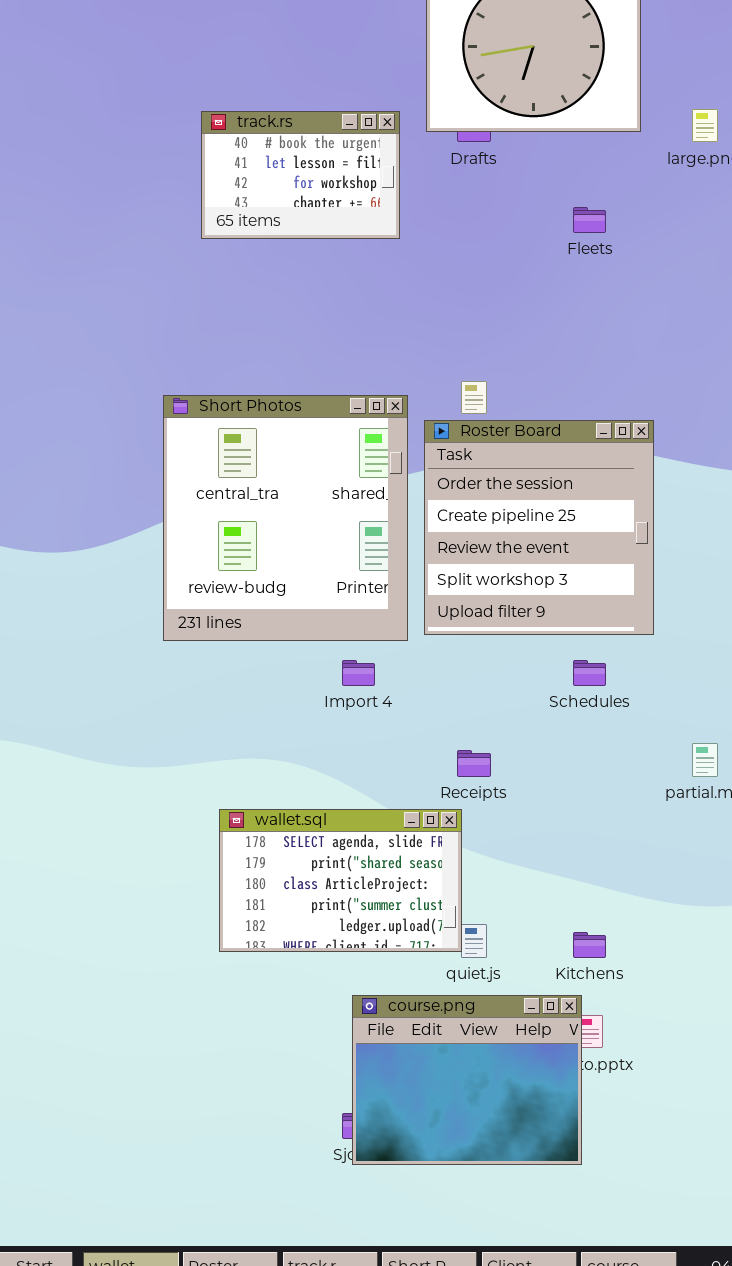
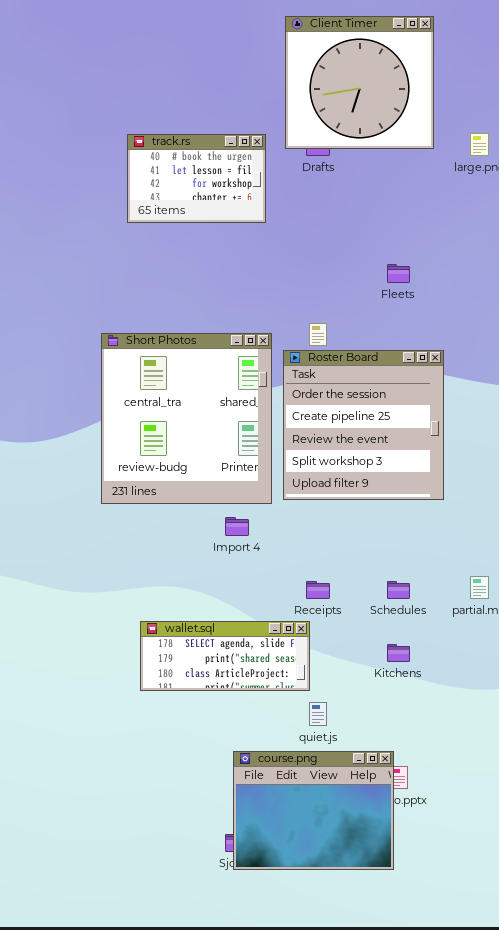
Fleets: [573,207,606,233] -> [387,264,410,283], moved
Schedules: [573,660,606,686] -> [387,581,410,599], moved
wallet.sql: [219,809,462,952] -> [140,621,310,691], resized
Kitchens: [573,932,606,958] -> [387,644,410,662], moved

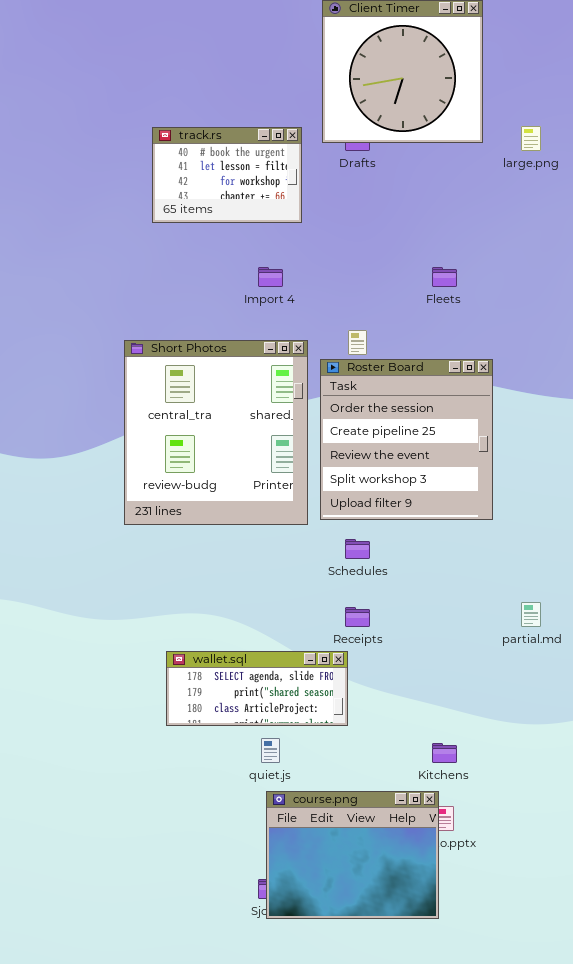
Import 4: [225,517,249,536] -> [258,267,283,287], moved
Schedules: [387,581,410,599] -> [345,539,370,559], moved
Kitchens: [387,644,410,662] -> [432,743,457,763], moved
quiet.js: [309,702,327,726] -> [261,738,280,763], moved

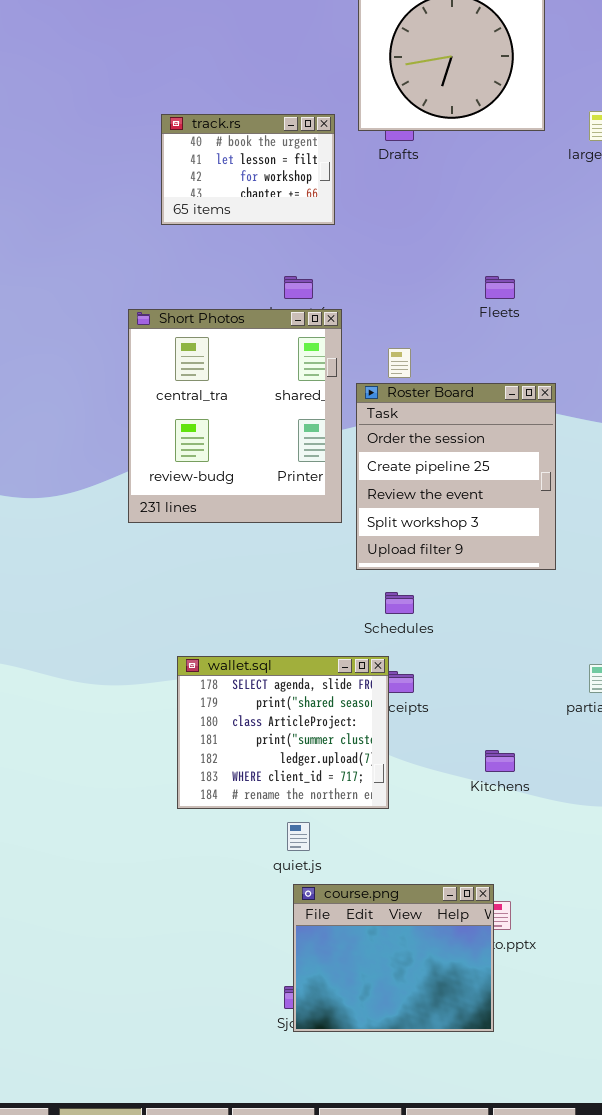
Short Photos: [124,340,308,525] -> [128,309,342,523], moved
wallet.sql: [166,651,348,726] -> [177,656,389,809], resized
Kitchens: [432,743,457,763] -> [485,750,515,772], moved

